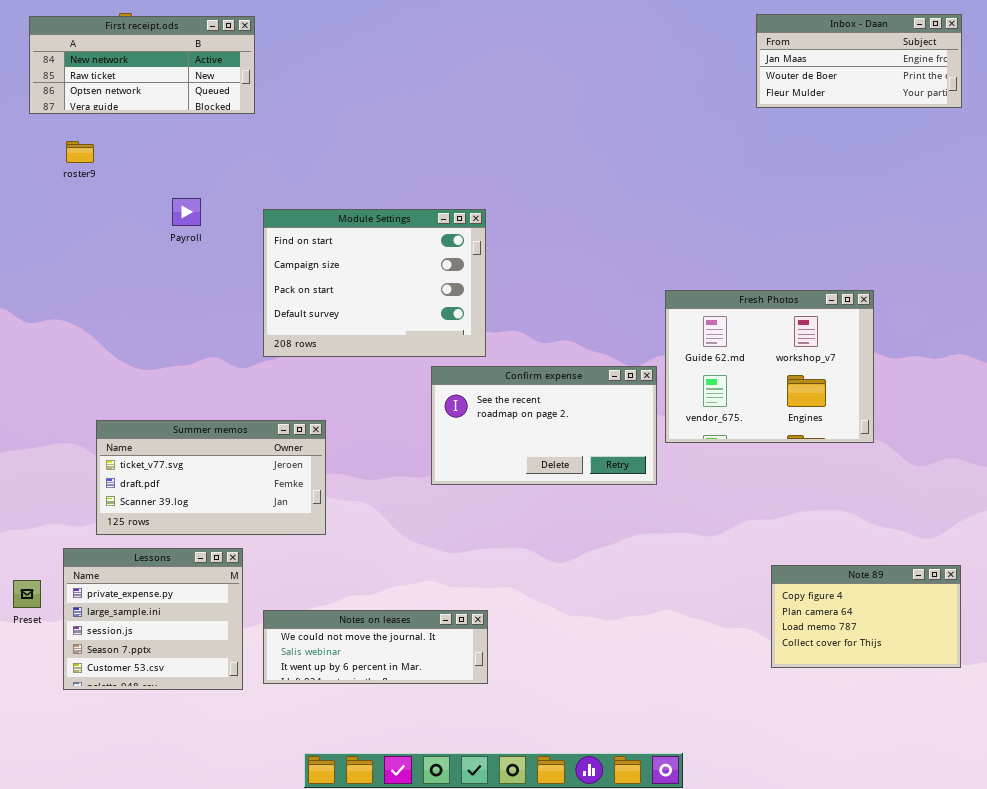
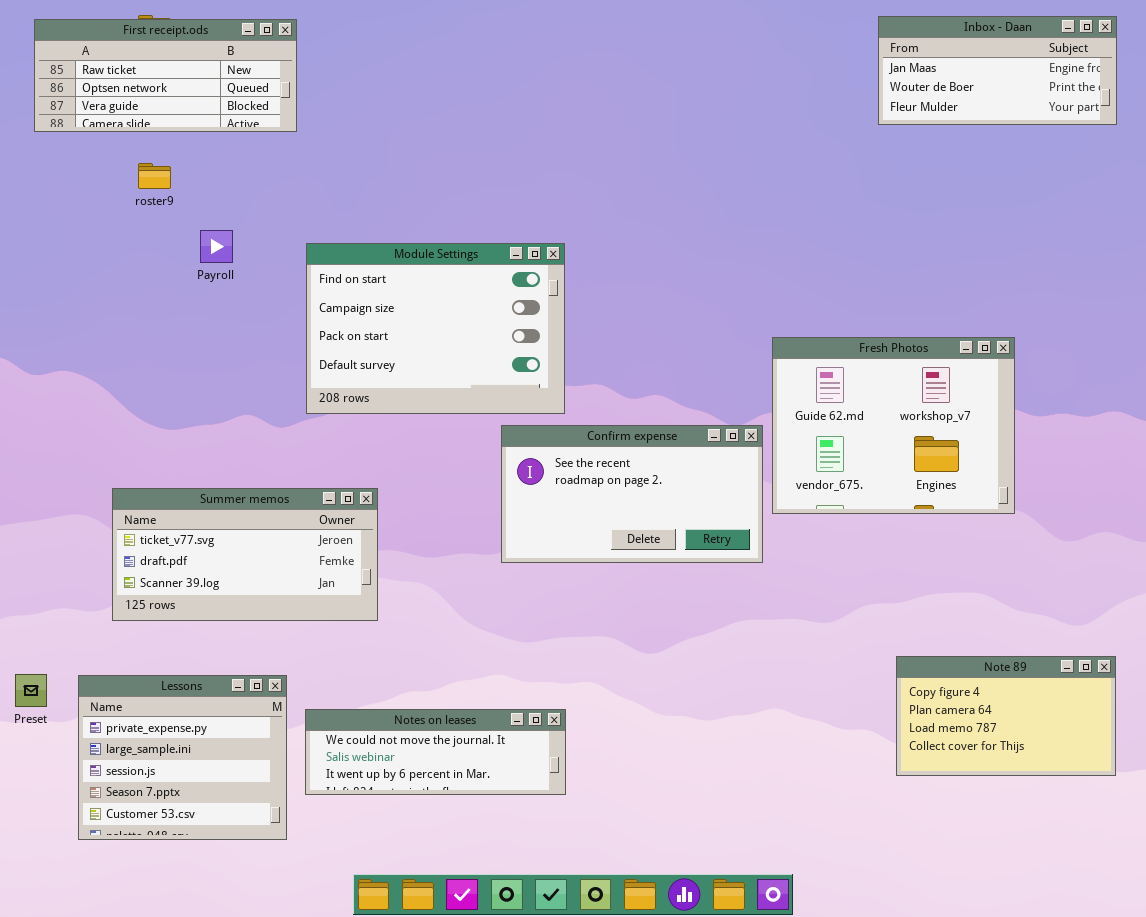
First receipt.ods: [29,16,255,114] -> [34,19,297,132], scrolled down 1 row
roster9: [66,141,94,163] -> [138,163,171,189], moved
Lessons: [63,548,243,690] -> [78,675,287,840], moved

